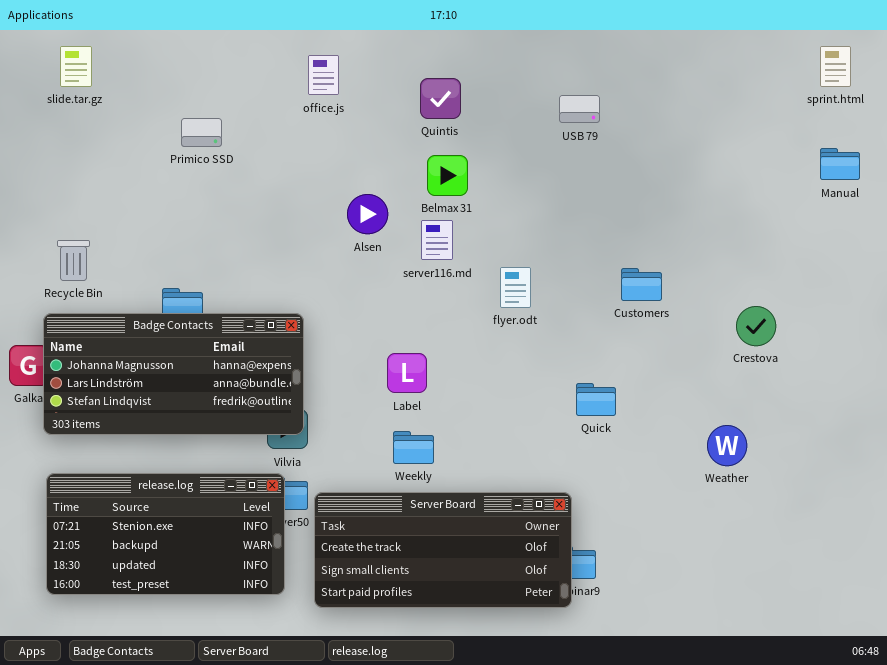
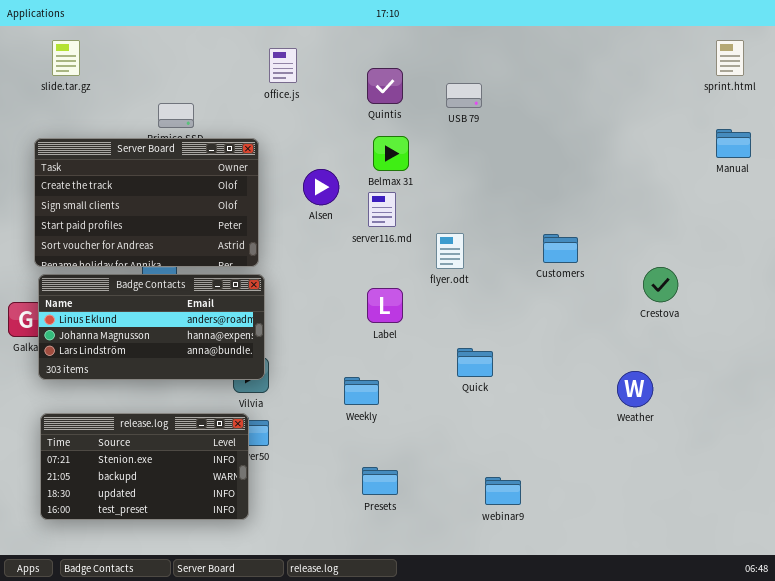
USB 79: [559,95,600,123] -> [446,83,482,108], moved
Badge Contacts: [43,313,304,435] -> [38,274,265,380], scrolled up 1 row
Label: [387,353,427,393] -> [367,288,403,323], moved
Quick: [576,383,616,416] -> [457,348,493,377], moved
Server Board: [314,492,572,608] -> [34,138,259,267], moved, resized

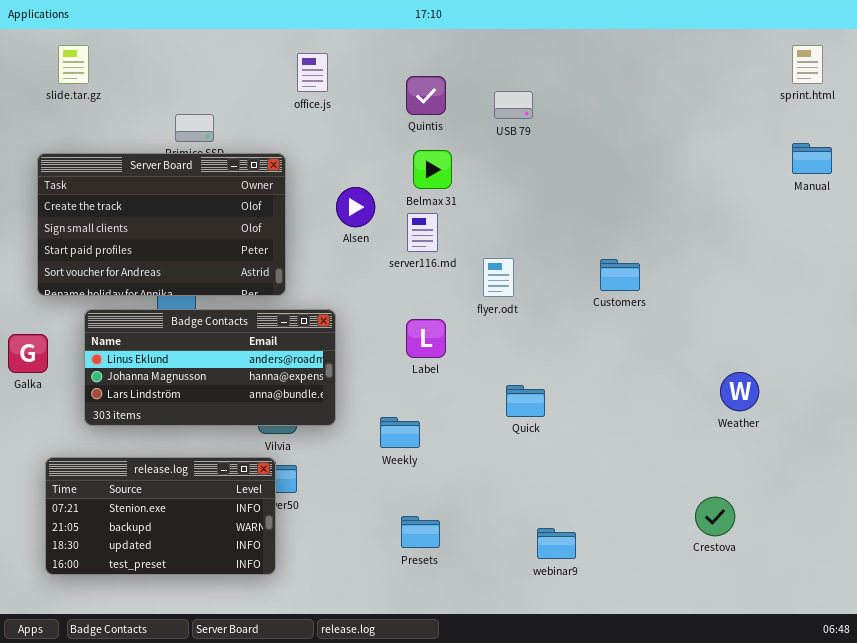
Crestova: [643,267,678,302] -> [695,497,735,536], moved
Badge Contacts: [38,274,265,380] -> [84,309,336,426], moved
Weather: [617,371,653,407] -> [720,372,759,411], moved

